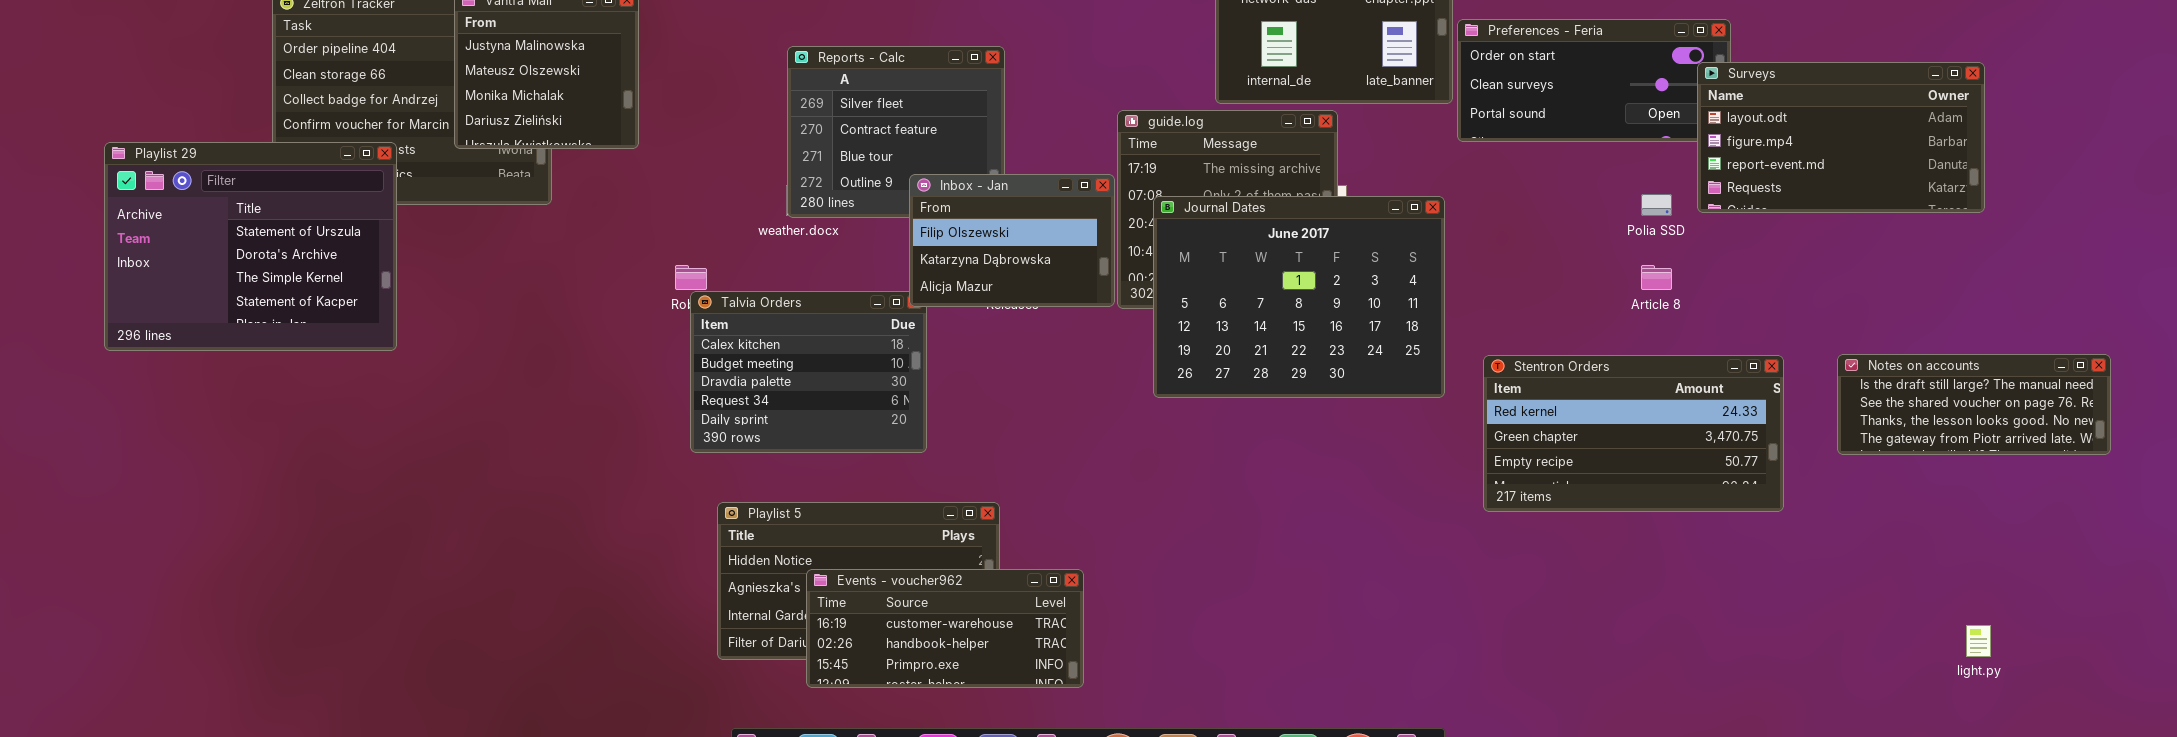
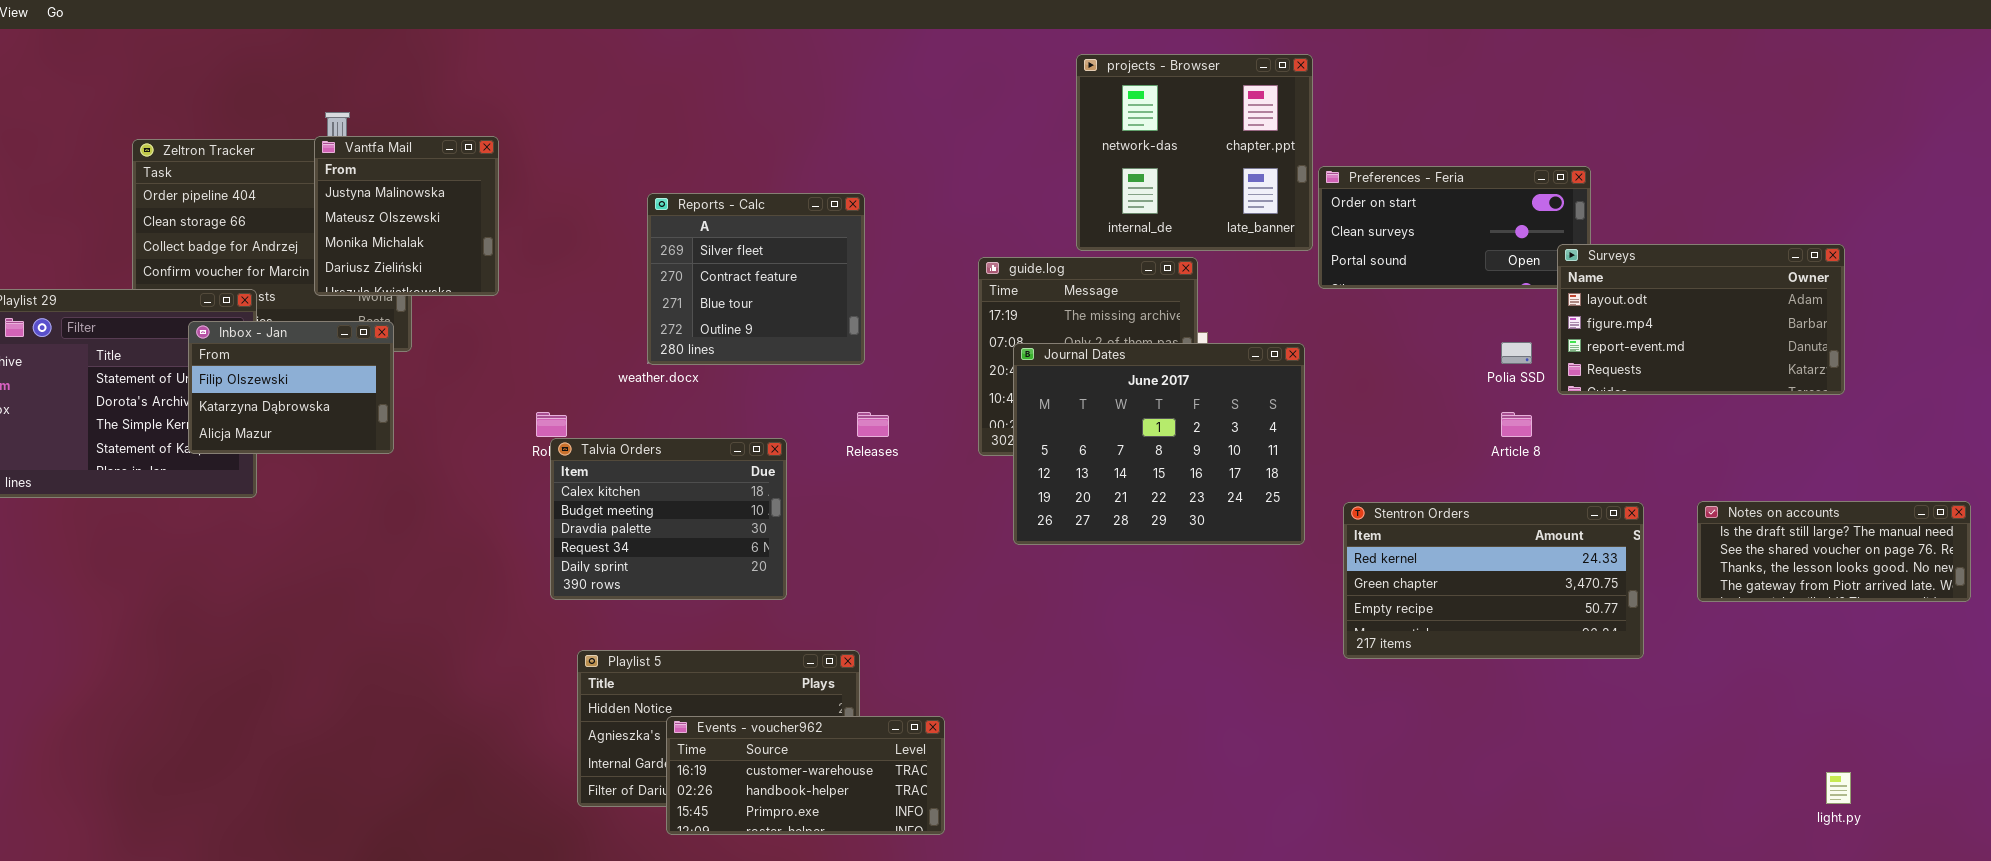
Surveys: [1697,62,1985,213] -> [1557,244,1845,395], moved
Inbox - Jan: [909,174,1115,307] -> [188,321,394,454], moved

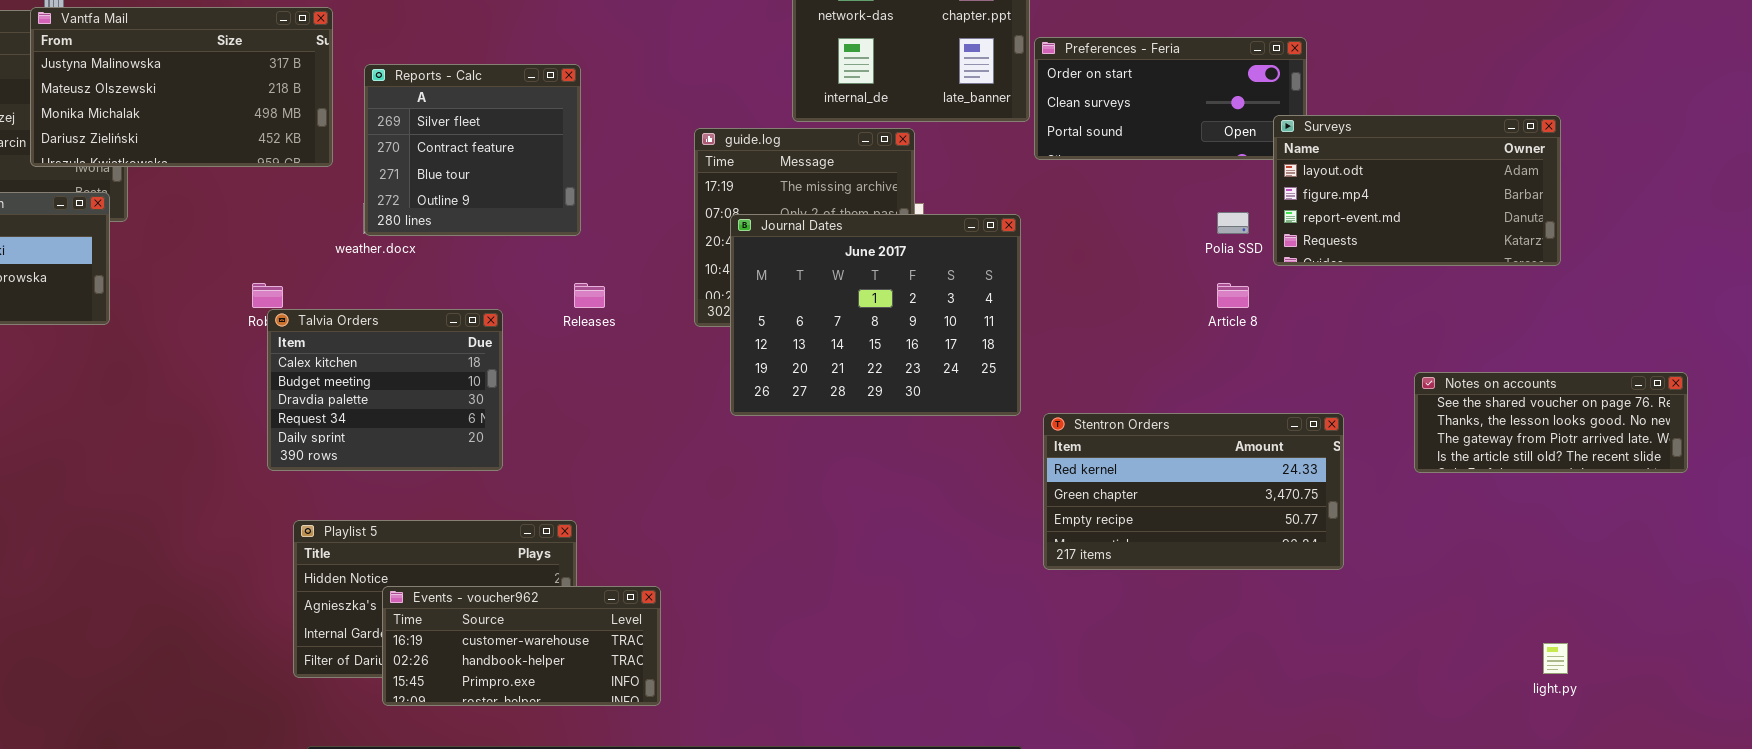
Vantfa Mail: [314,136,499,296] -> [30,7,333,167], resized
Notes on accounts: [1697,501,1971,602] -> [1414,372,1688,473], scrolled down 1 row
Stentron Orders: [1343,502,1644,659] -> [1043,413,1344,570], moved

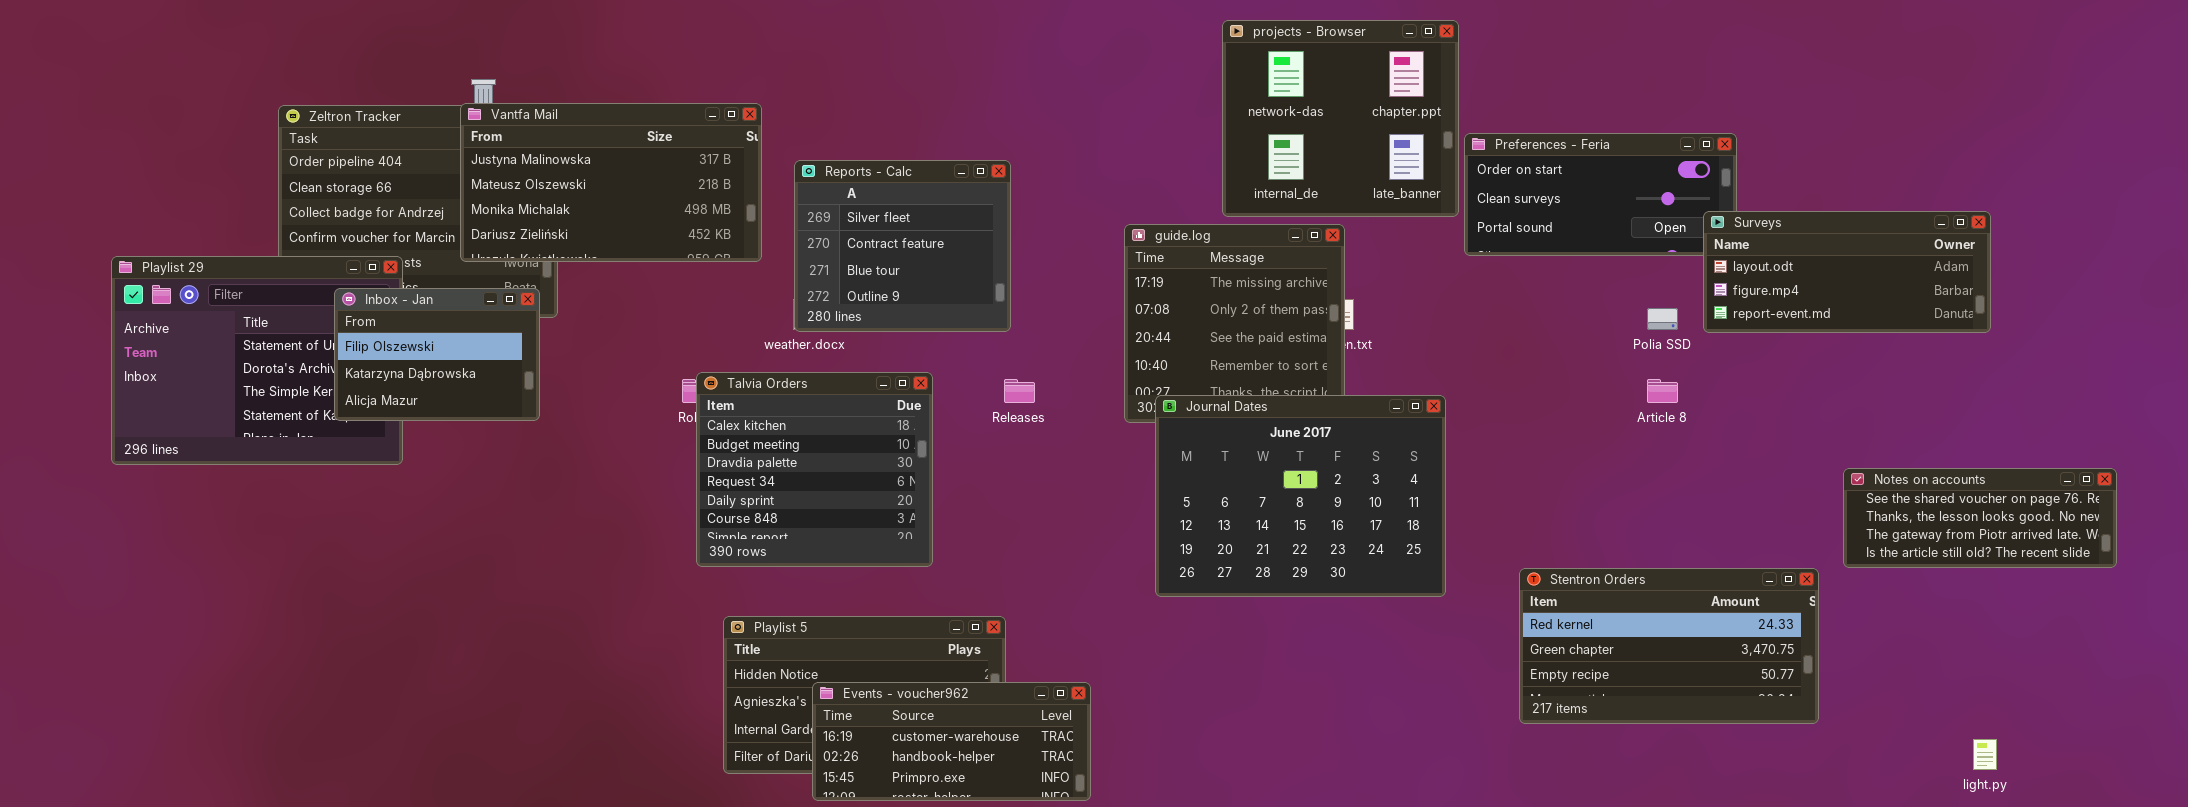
Surveys: [1273,115,1561,266] -> [1703,211,1991,333], resized
Journal Dates: [730,214,1021,416] -> [1155,395,1446,597], moved
Talvia Orders: [267,309,503,471] -> [696,372,933,567], resized
Stentron Orders: [1043,413,1344,570] -> [1519,568,1819,724], moved

